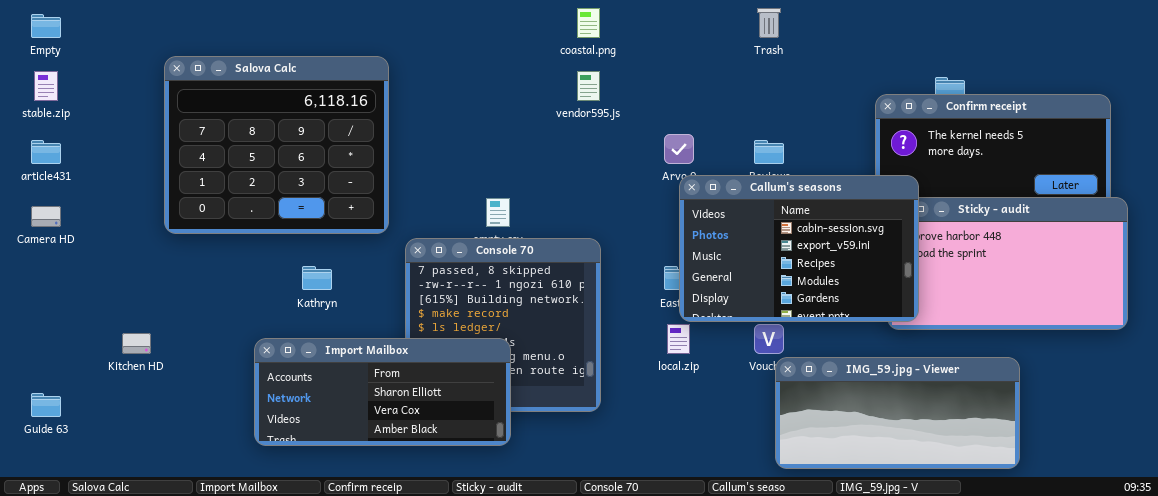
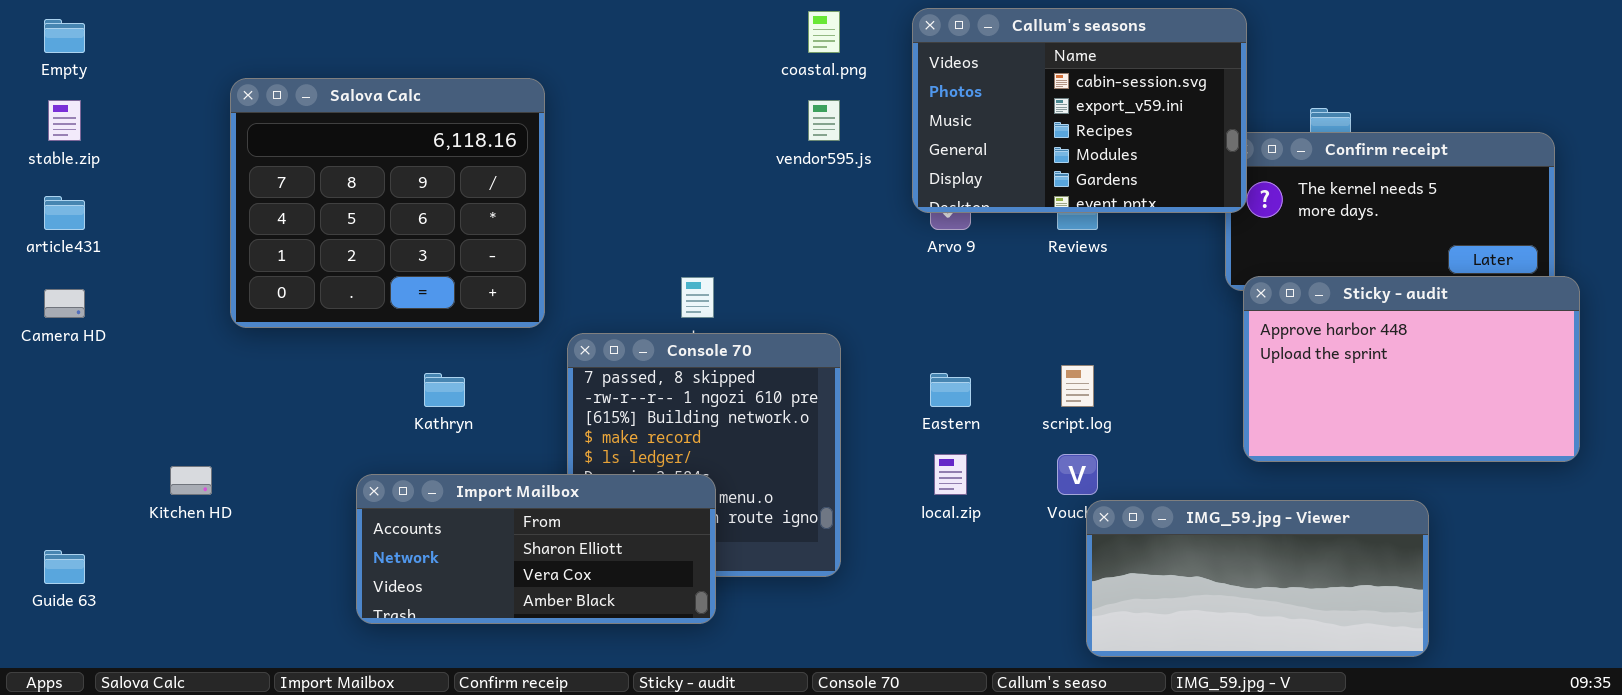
Callum's seasons: [679,175,919,322] -> [912,8,1247,213], moved

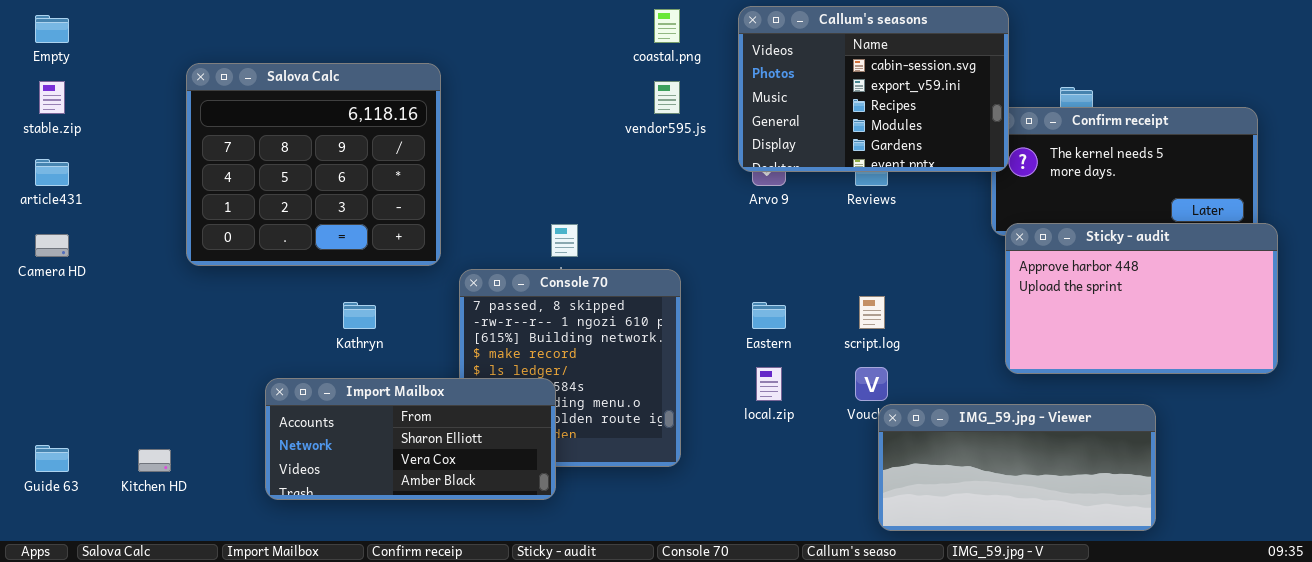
Kitchen HD: [170,466,212,495] -> [138,449,171,472], moved
Import Mailbox: [356,474,716,624] -> [265,378,556,500], moved

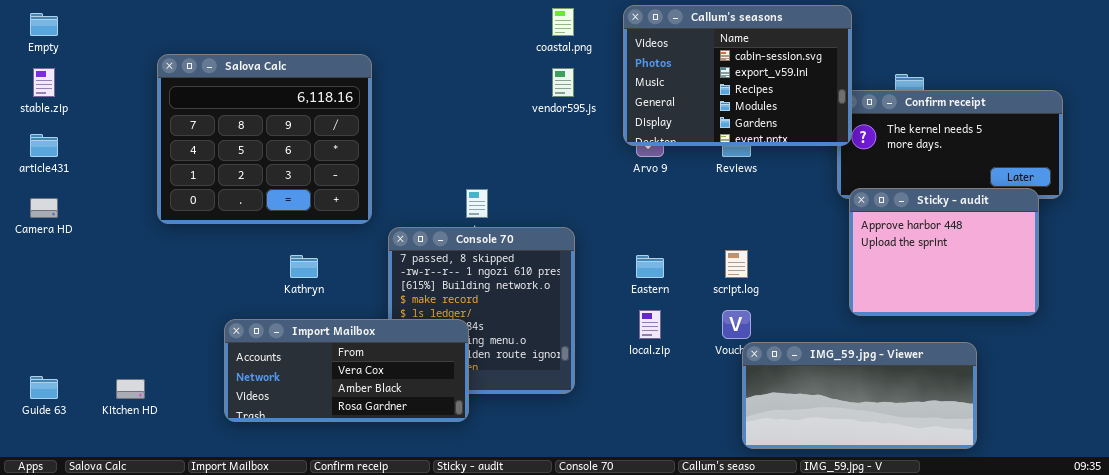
Sticky - audit: [1005,223,1278,374] -> [849,188,1039,316], resized
Import Mailbox: [265,378,556,500] -> [224,319,469,422], scrolled down 1 row

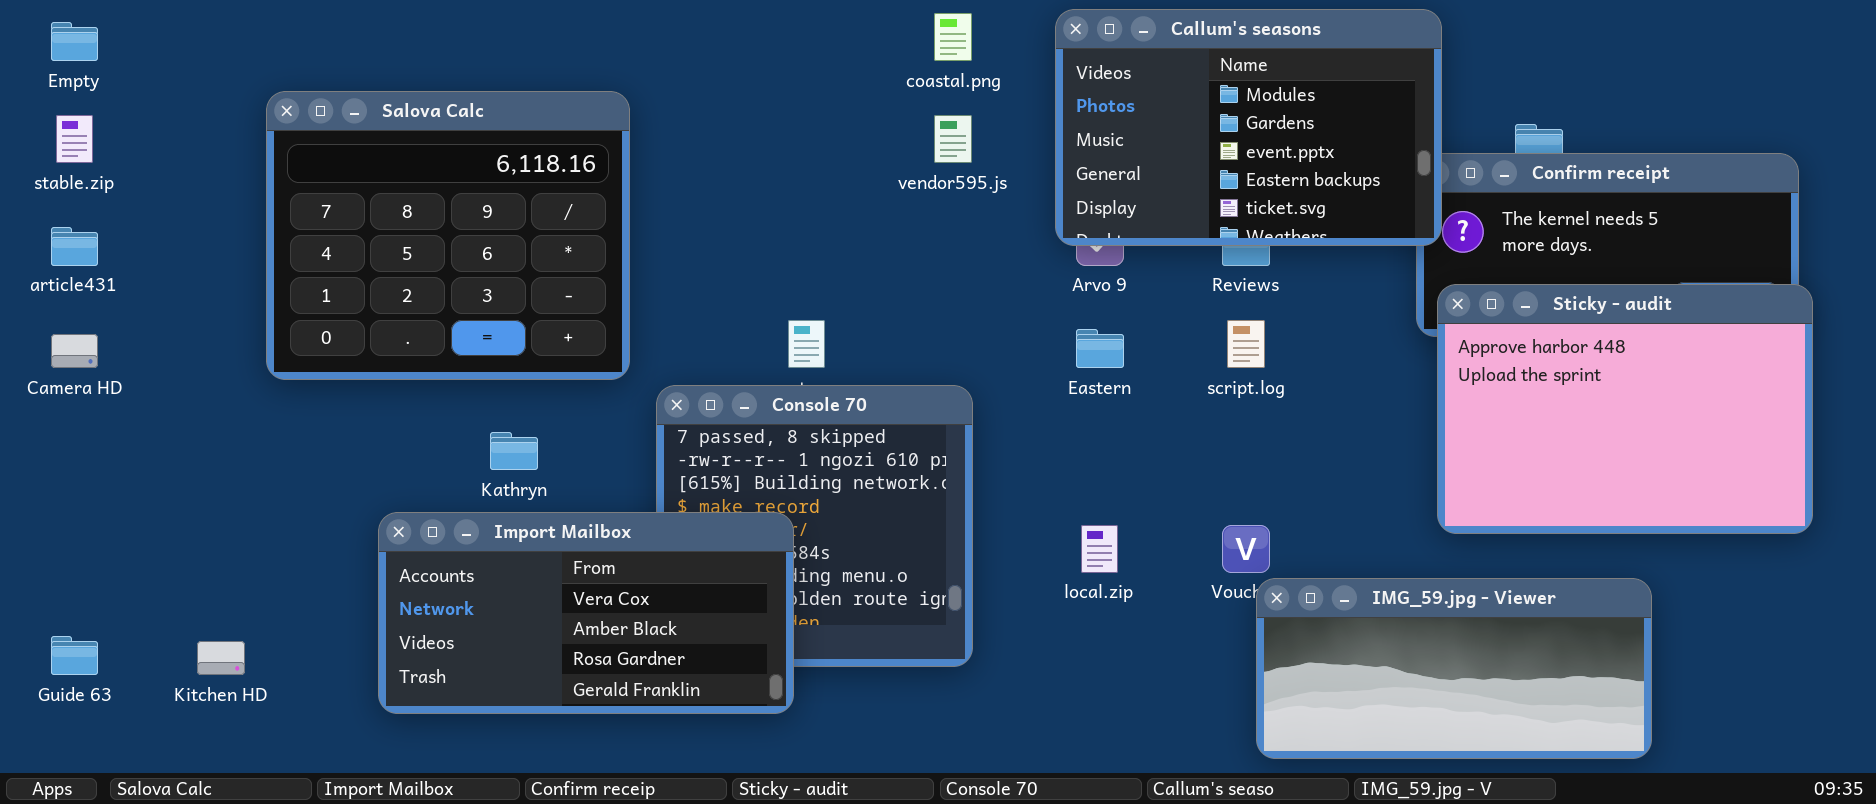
Callum's seasons: [623,5,852,146] -> [1055,9,1442,246], scrolled down 3 rows
Sticky - audit: [849,188,1039,316] -> [1437,284,1813,534], resized
script.log: [725,250,748,278] -> [1227,320,1265,368], moved
Eastern: [636,255,664,278] -> [1076,329,1124,368], moved
Import Mailbox: [224,319,469,422] -> [378,512,794,714], resized

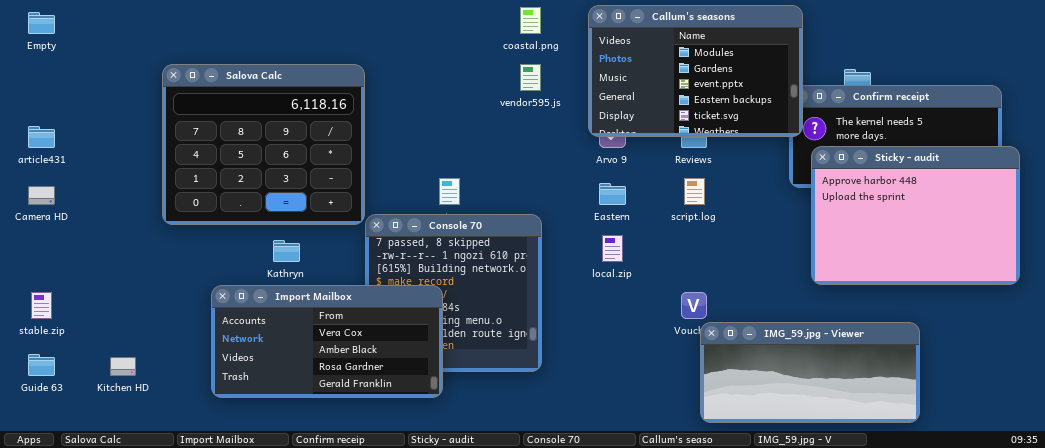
Salova Calc: [266,91,630,380] -> [162,64,365,225], moved
stable.zip: [56,115,93,163] -> [31,292,52,319], moved
Sticky - audit: [1437,284,1813,534] -> [811,146,1020,285], moved
local.zip: [1081,525,1118,573] -> [602,235,623,262], moved

